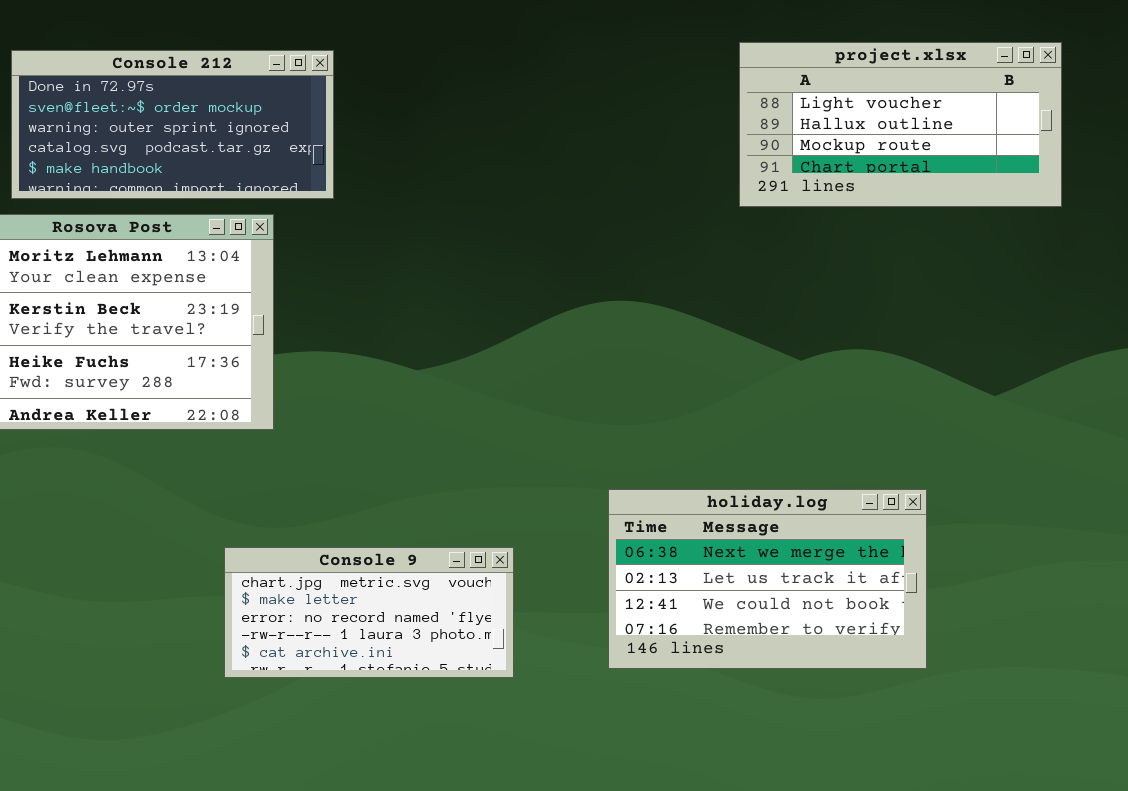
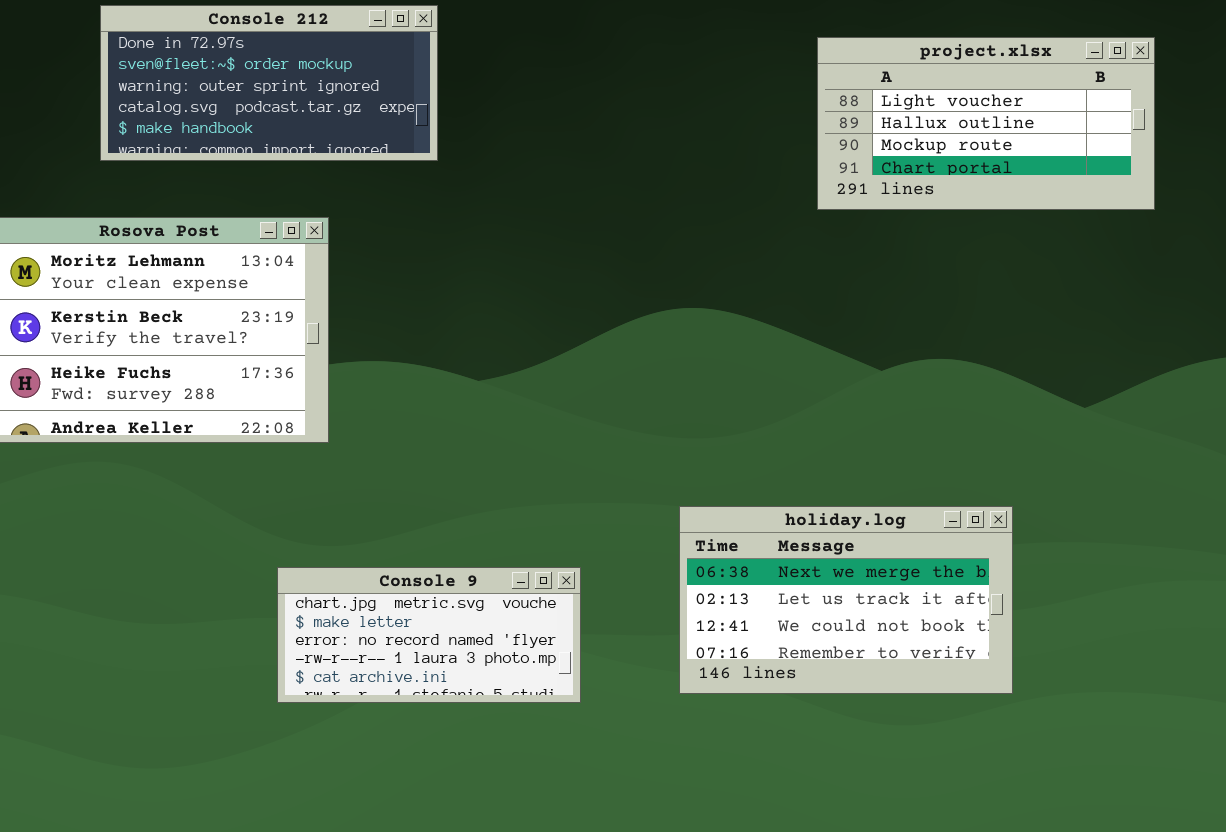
Console 212: [11,50,334,199] -> [100,5,438,161], moved

